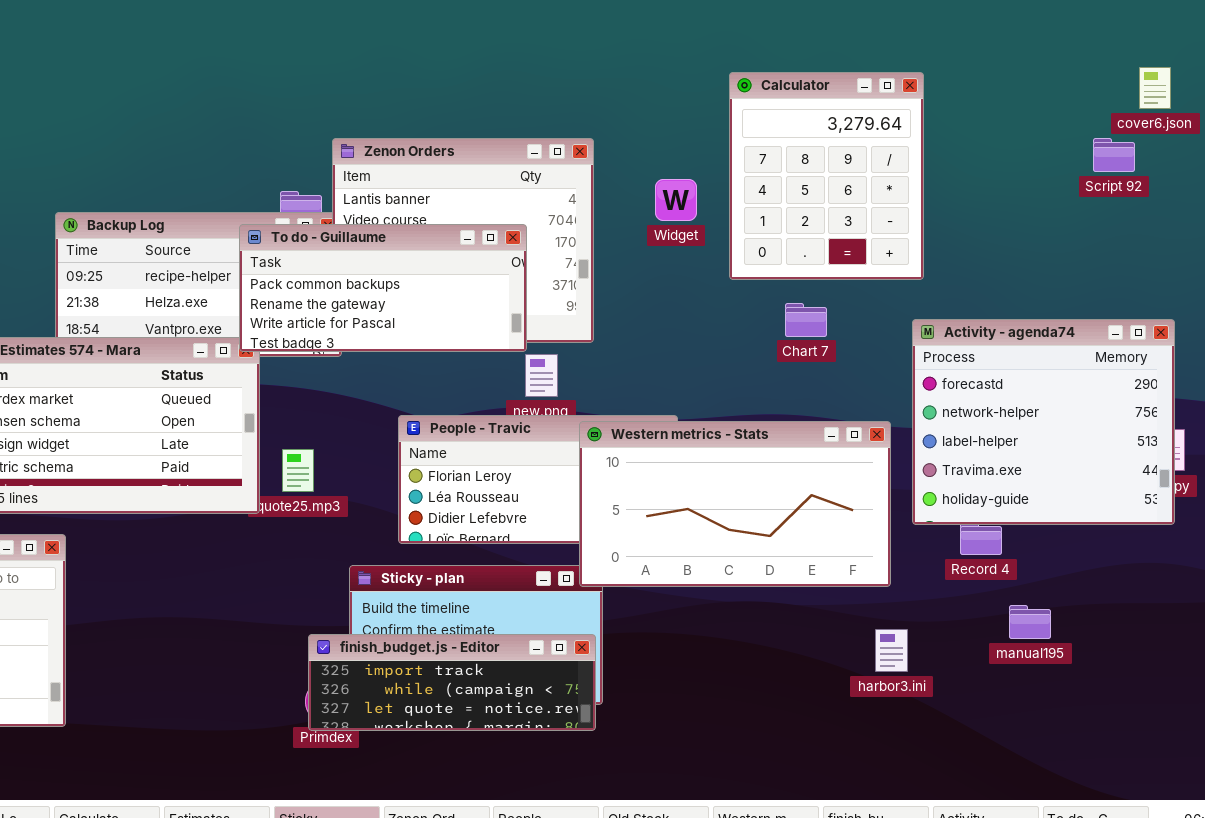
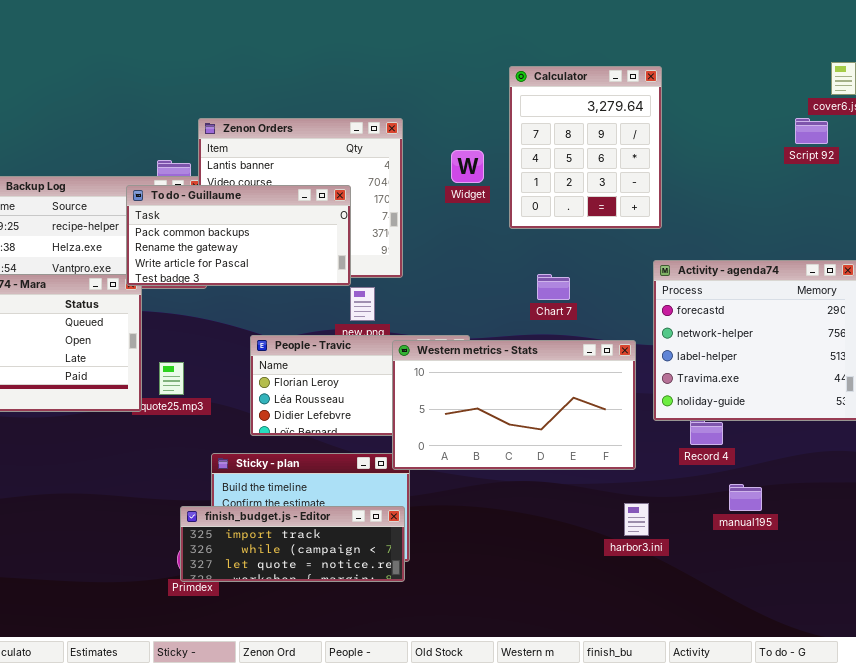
Chart 7: [785,303,827,337] -> [537,274,570,300], moved

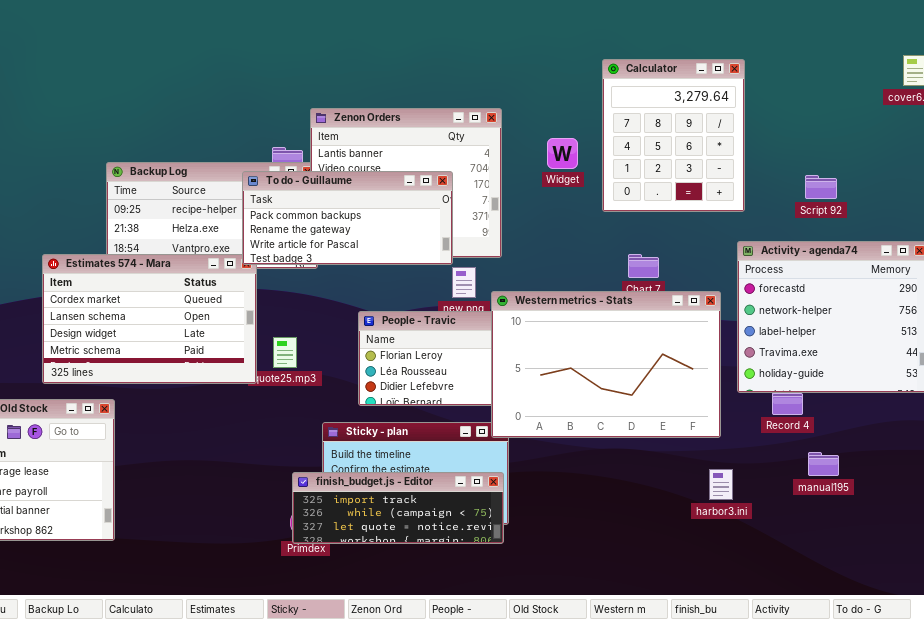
Script 92: [795,118,828,144] -> [805,175,837,199], moved
Western metrics - Stats: [392,340,636,470] -> [491,291,721,438], resized

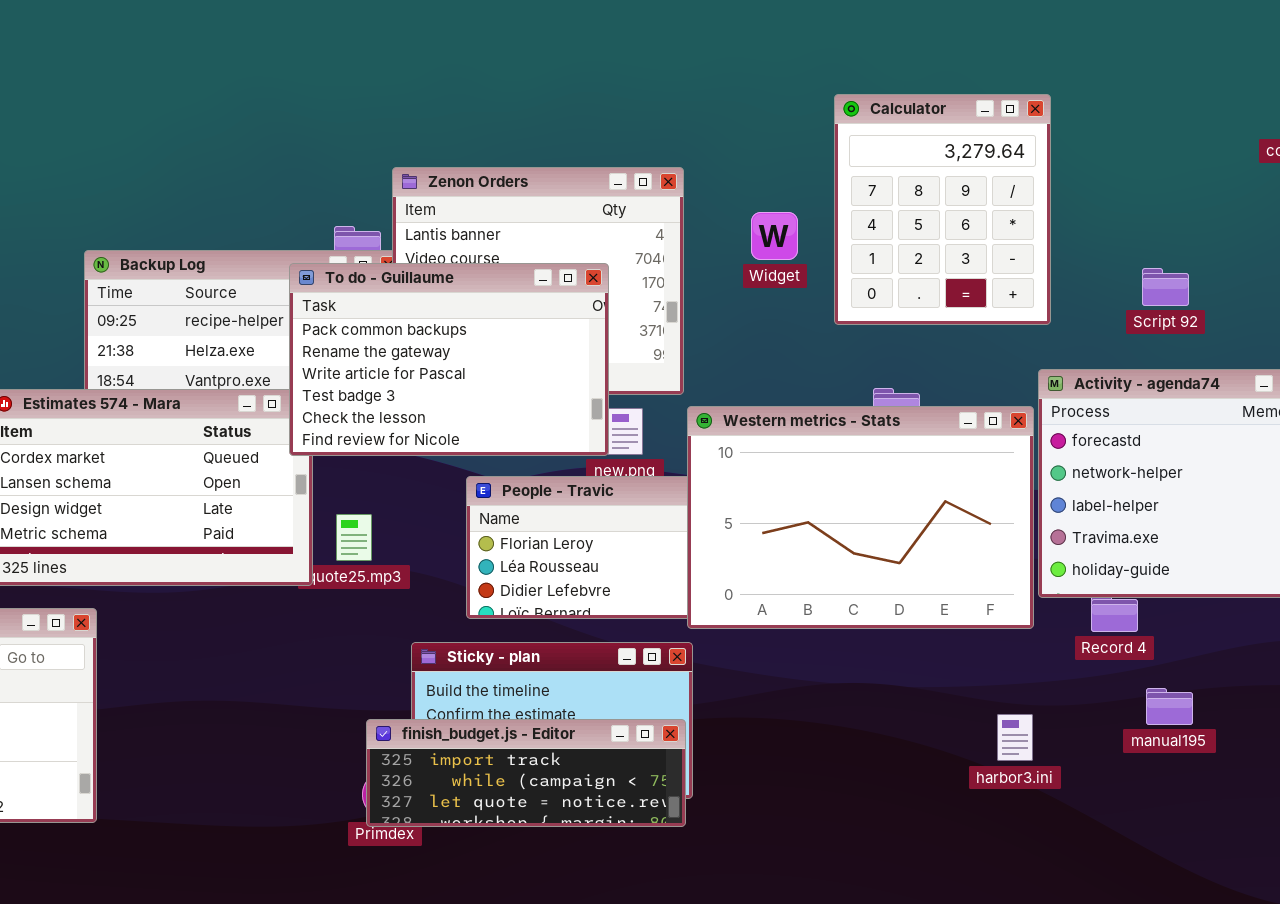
To do - Guillaume: [242,171,453,265] -> [289,263,609,456], resized
Western metrics - Stats: [491,291,721,438] -> [687,406,1034,629], moved

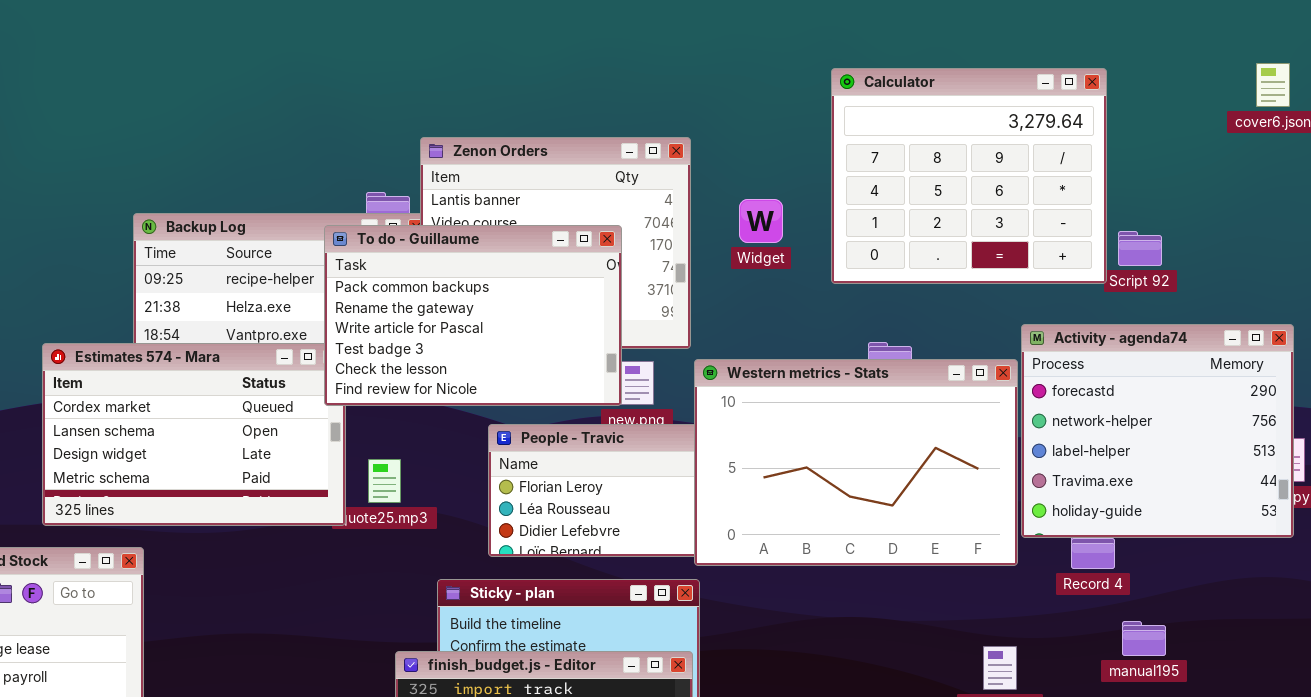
Calculator: [834,94,1051,325] -> [831,68,1107,284], resized
Widget: [751,212,798,260] -> [739,199,783,243], moved

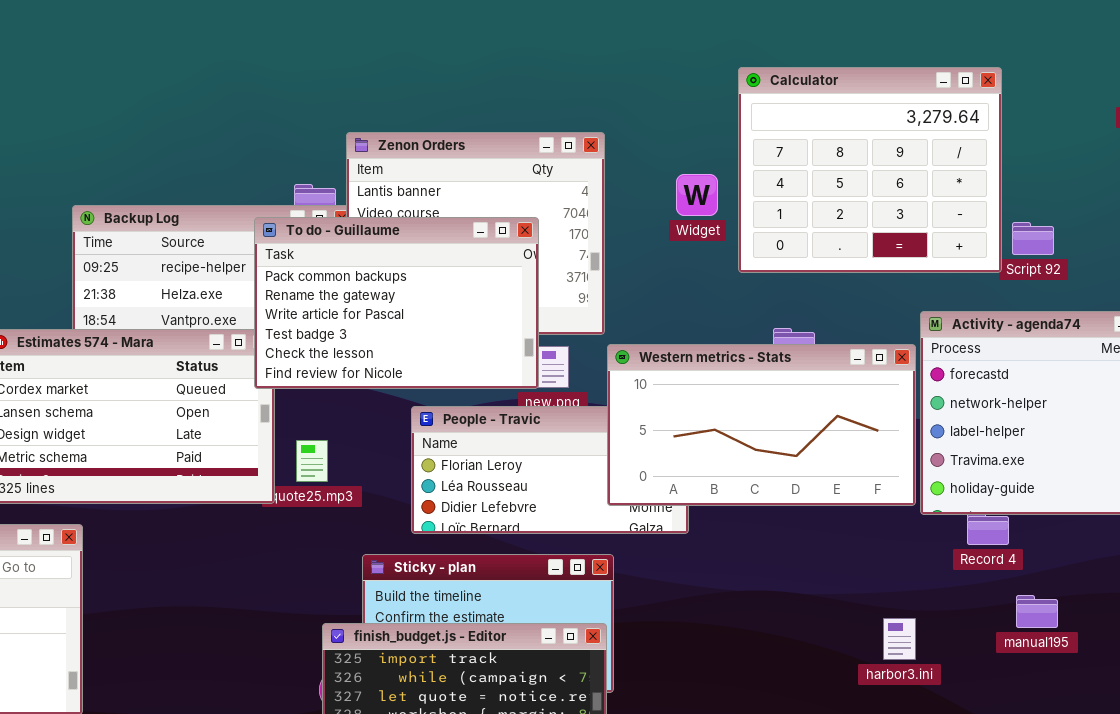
Widget: [739,199,783,243] -> [676,174,718,216], moved
Western metrics - Stats: [694,359,1018,566] -> [607,344,916,506], resized

